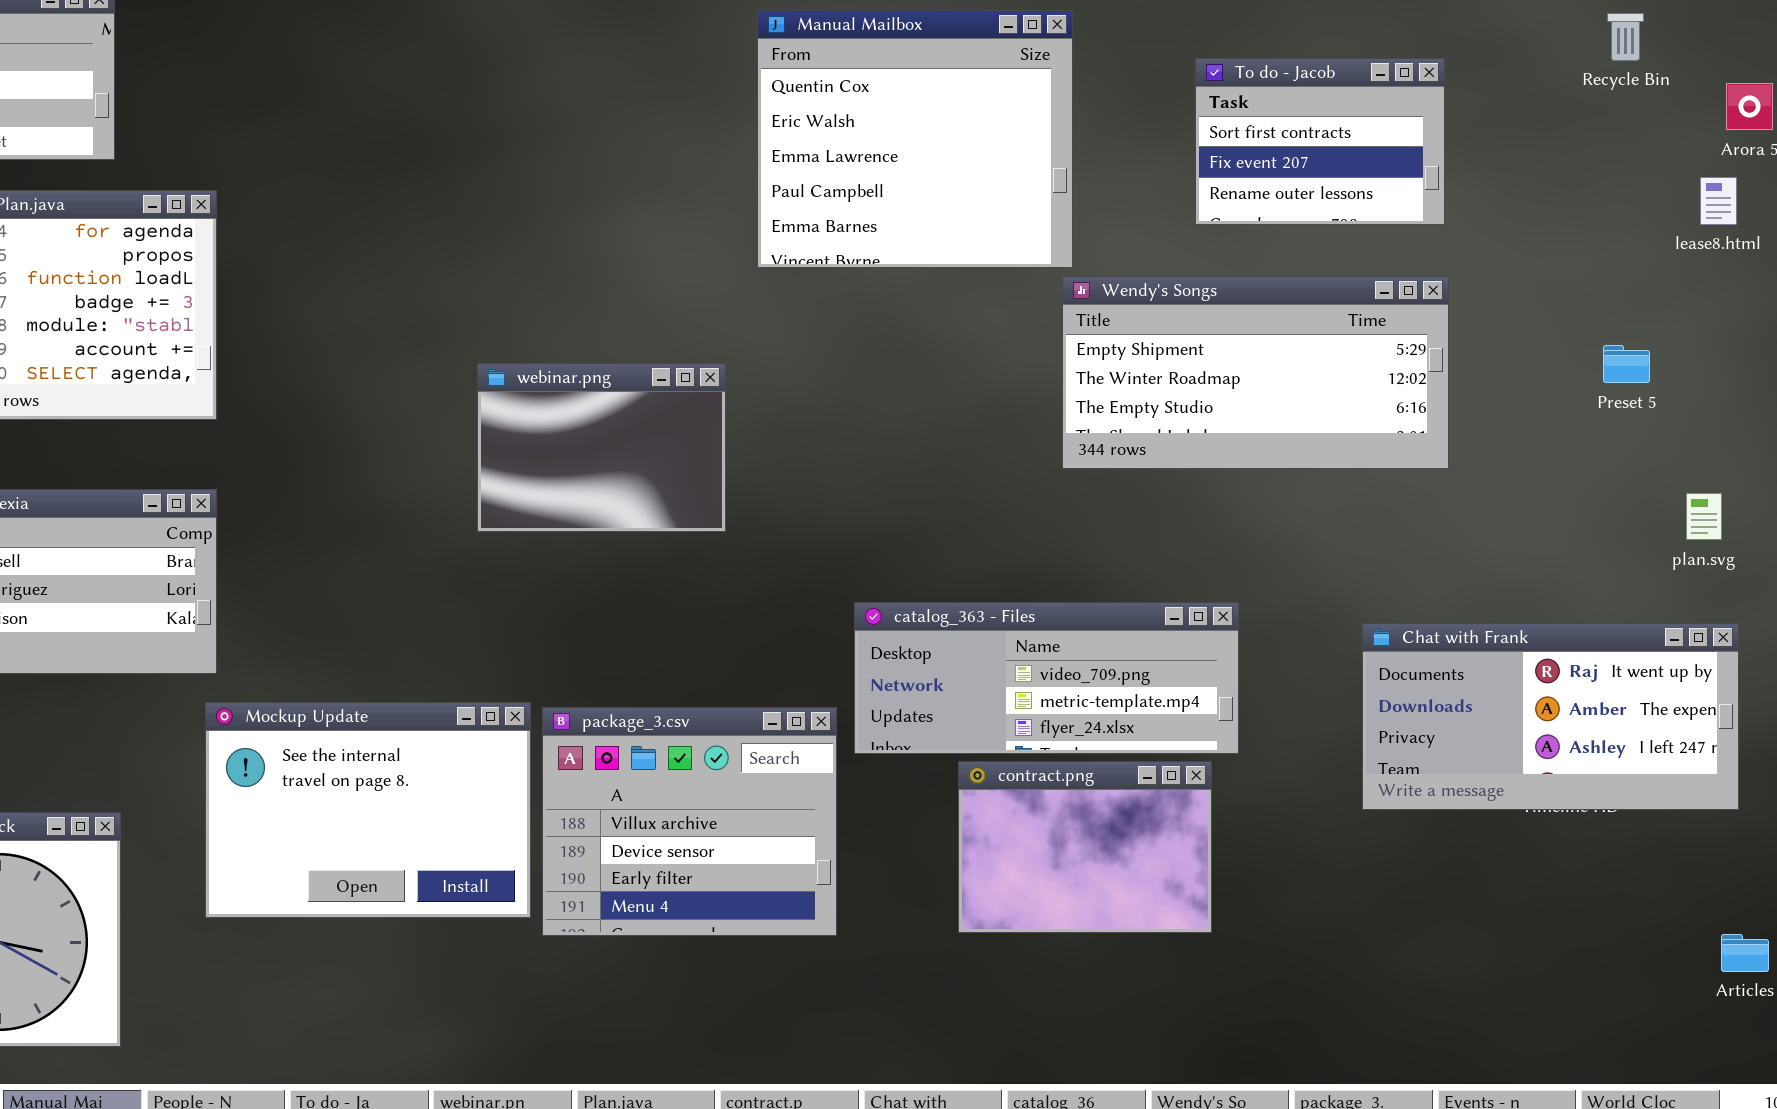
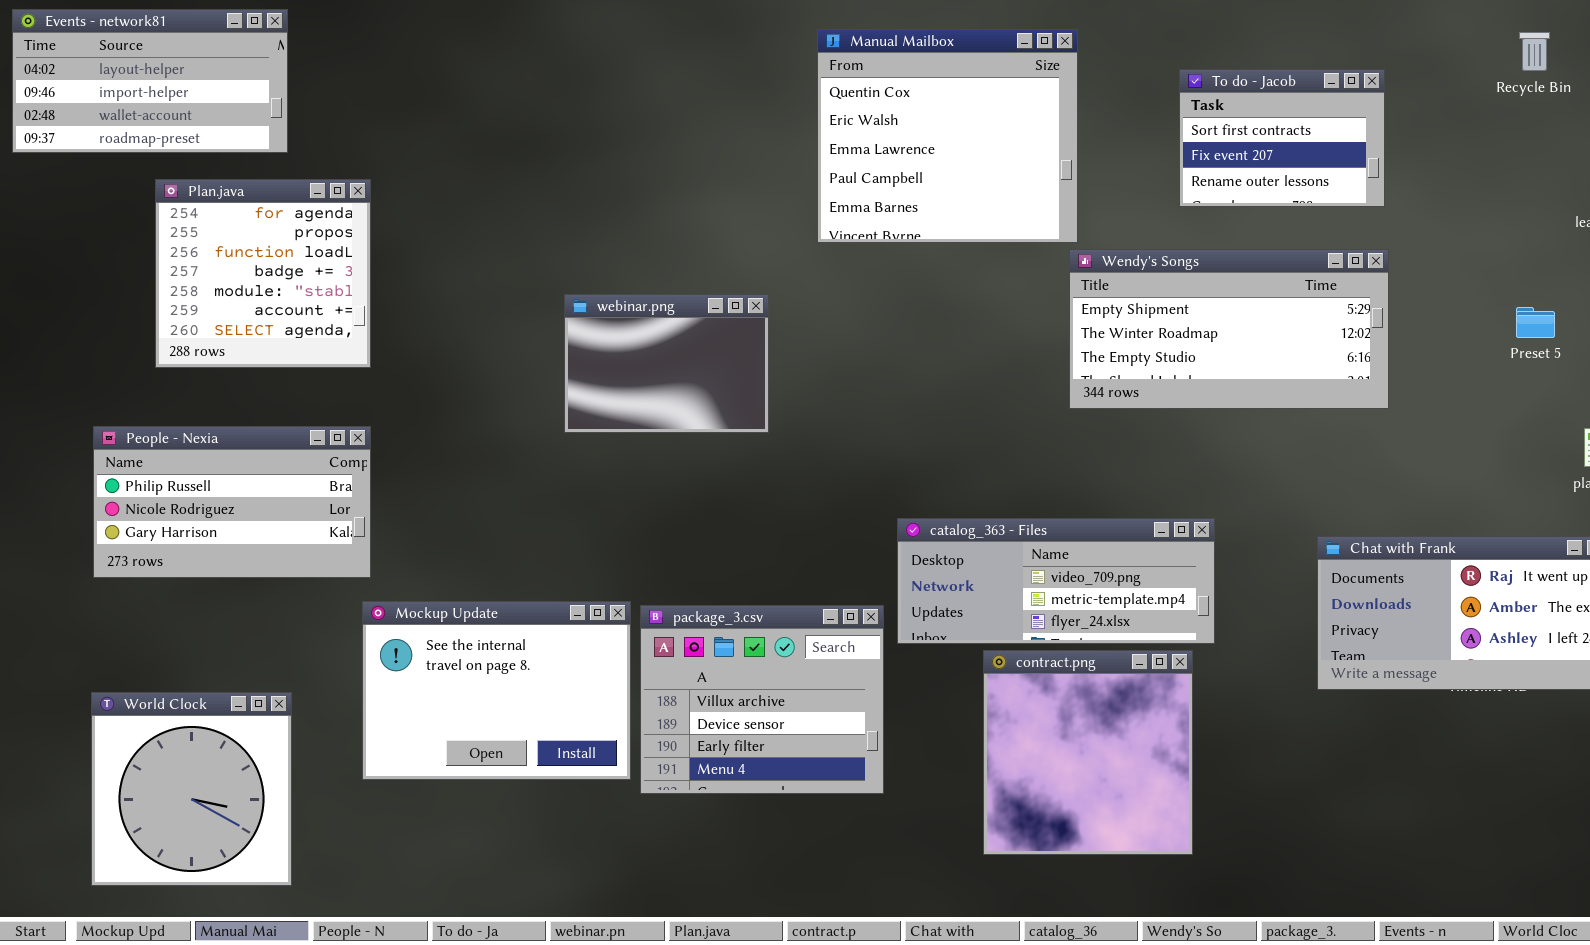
webinar.png: [477,363,726,532] -> [564,294,769,433], moved
contract.png: [958,761,1212,933] -> [983,650,1193,855], resized

